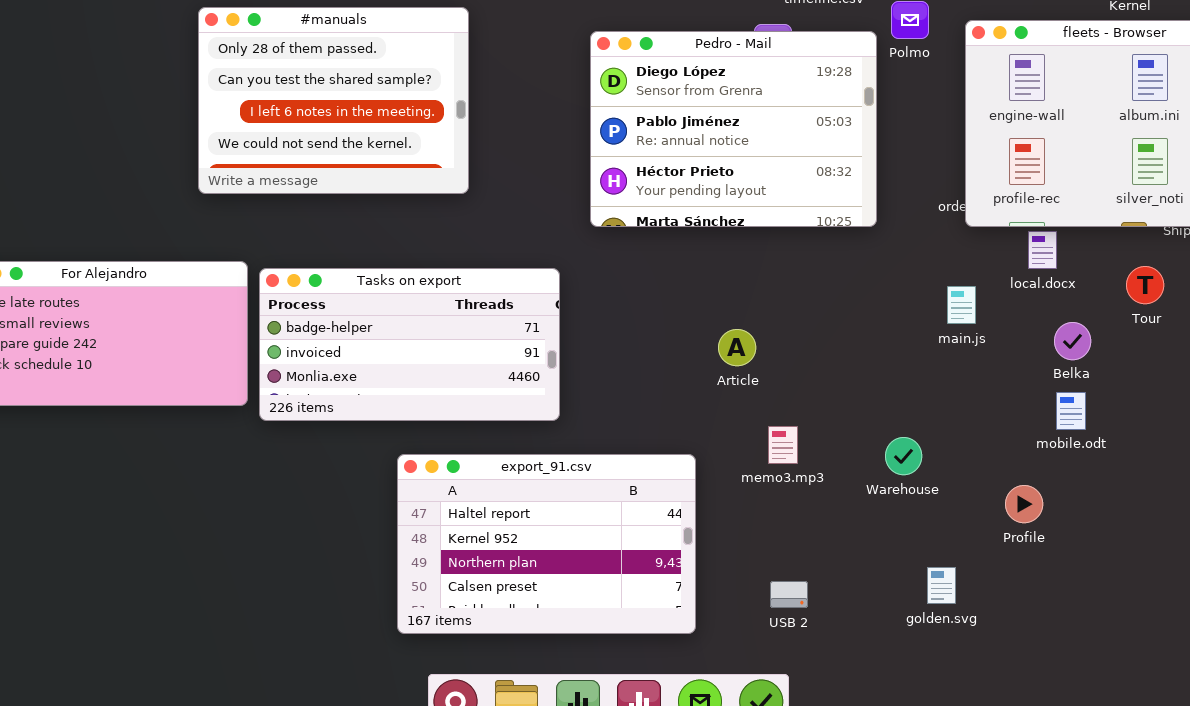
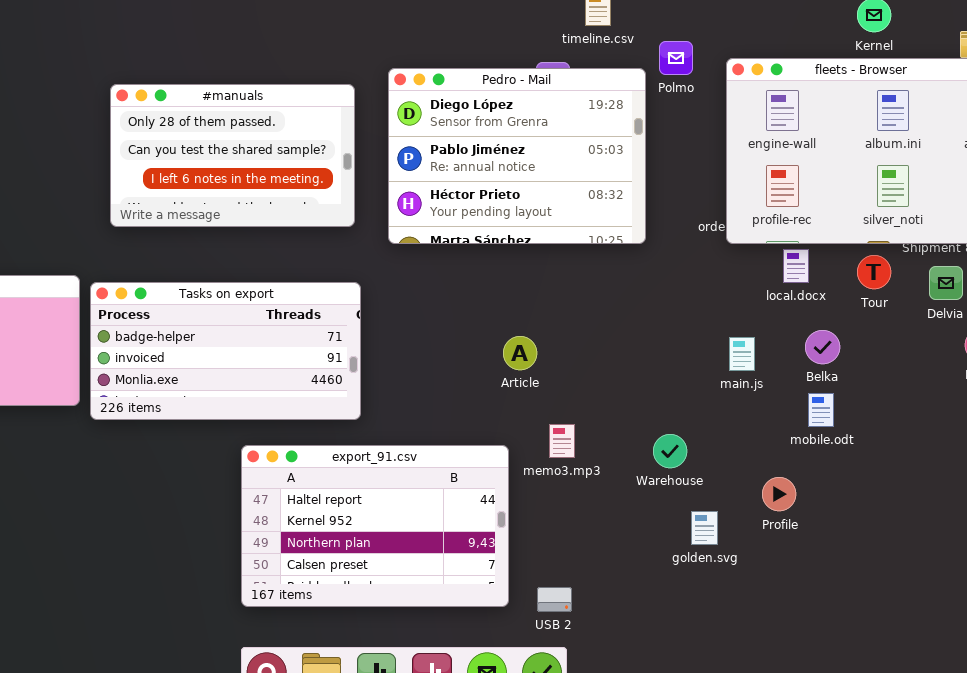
#manuals: [198,7,469,194] -> [110,84,355,227], moved, resized
Tour: [1126,266,1164,304] -> [857,255,891,289], moved
main.js: [947,286,976,324] -> [729,337,755,371], moved
export_91.csv: [397,454,696,634] -> [241,445,509,607], moved
golden.svg: [927,567,956,604] -> [691,511,718,545], moved
USB 2: [770,581,808,608] -> [537,587,572,612], moved

